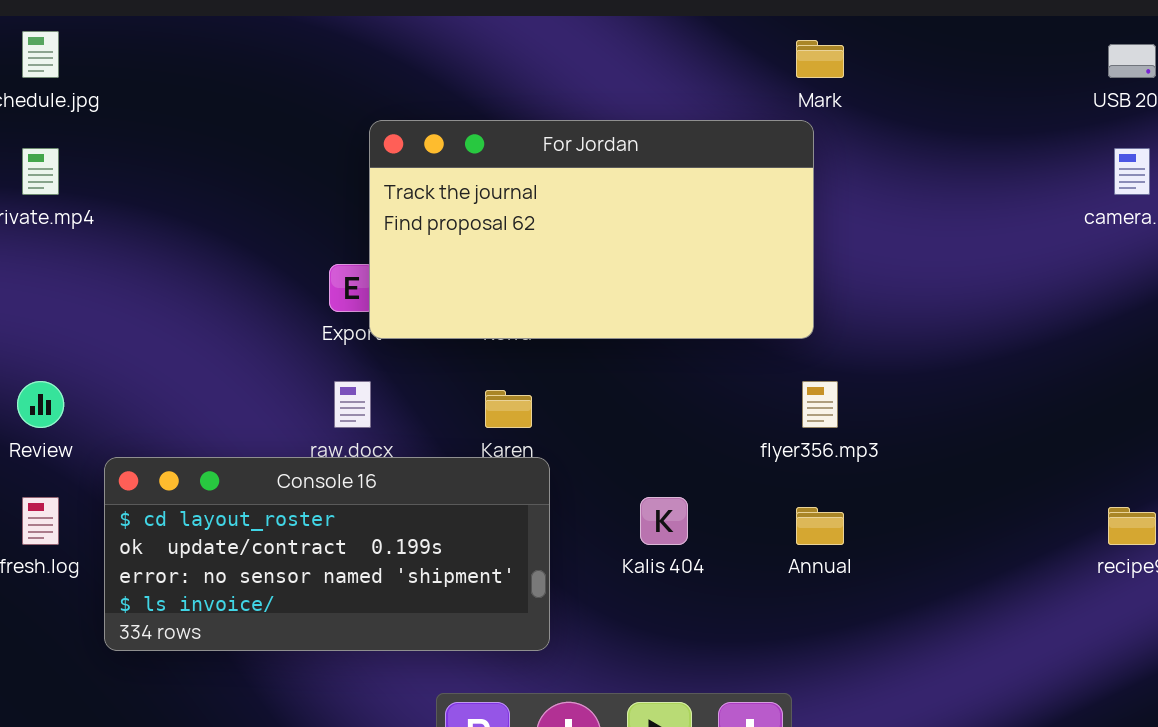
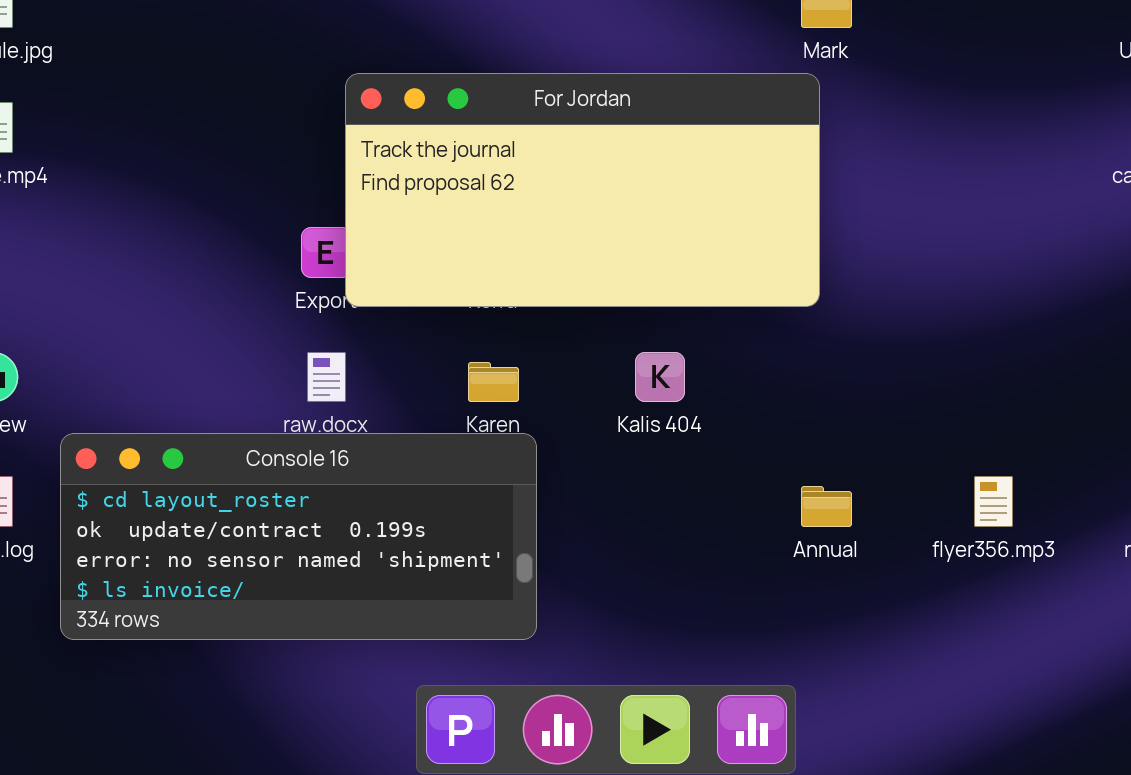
flyer356.mp3: [802,381,838,428] -> [974,476,1013,527], moved
Kalis 404: [640,497,688,545] -> [635,352,685,402], moved

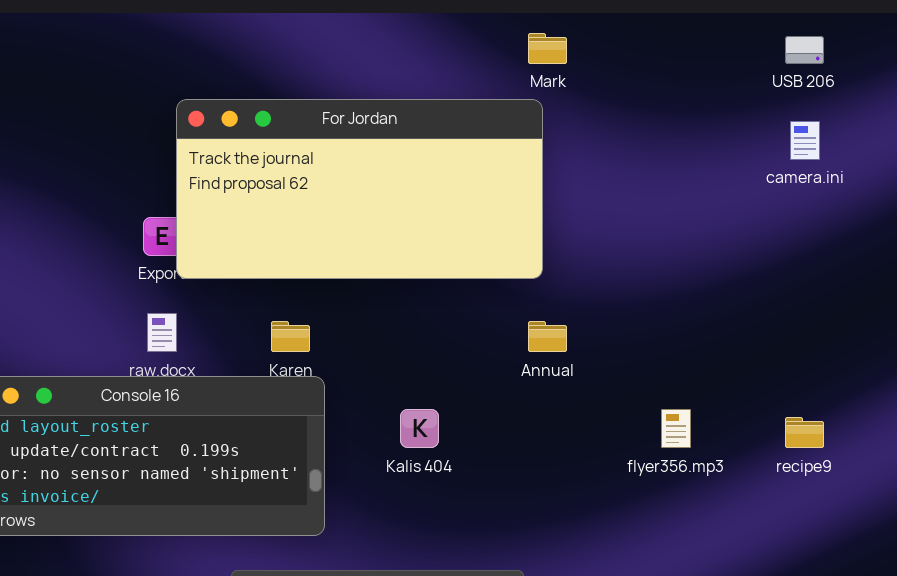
Kalis 404: [635,352,685,402] -> [400,409,439,448], moved
Annual: [801,486,852,527] -> [528,321,567,352], moved

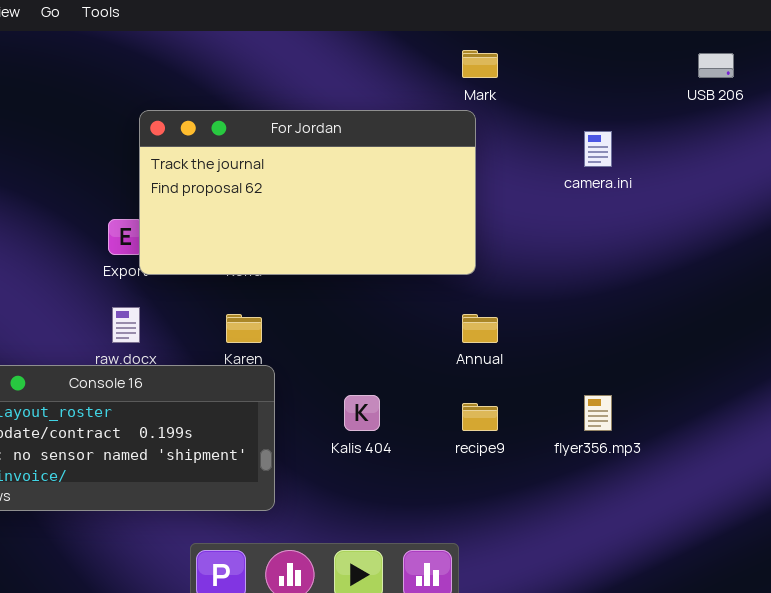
camera.ini: [790,121,820,160] -> [584,131,612,167], moved
recipe9: [785,417,824,448] -> [462,403,498,431], moved

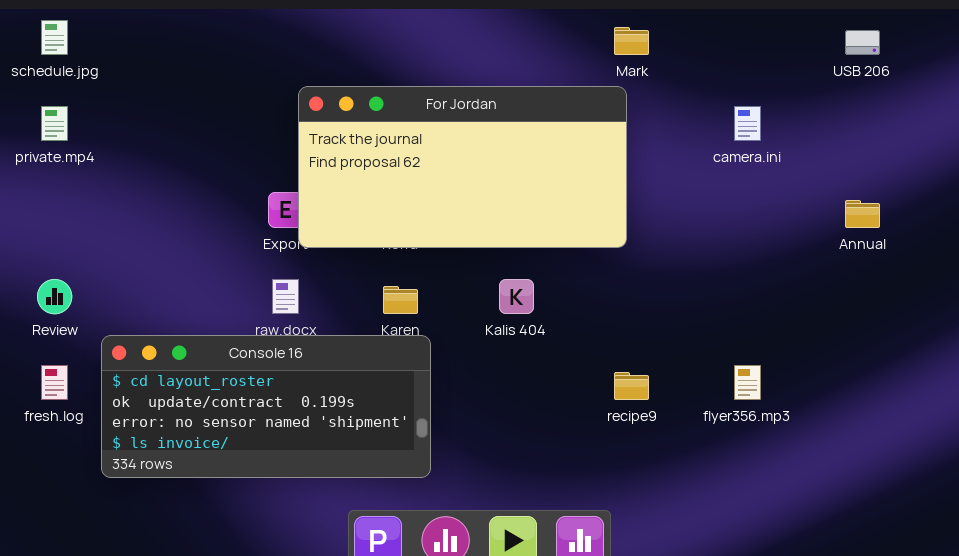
Annual: [462,314,498,343] -> [845,200,880,228], moved
Kalis 404: [344,395,380,431] -> [499,279,534,314], moved

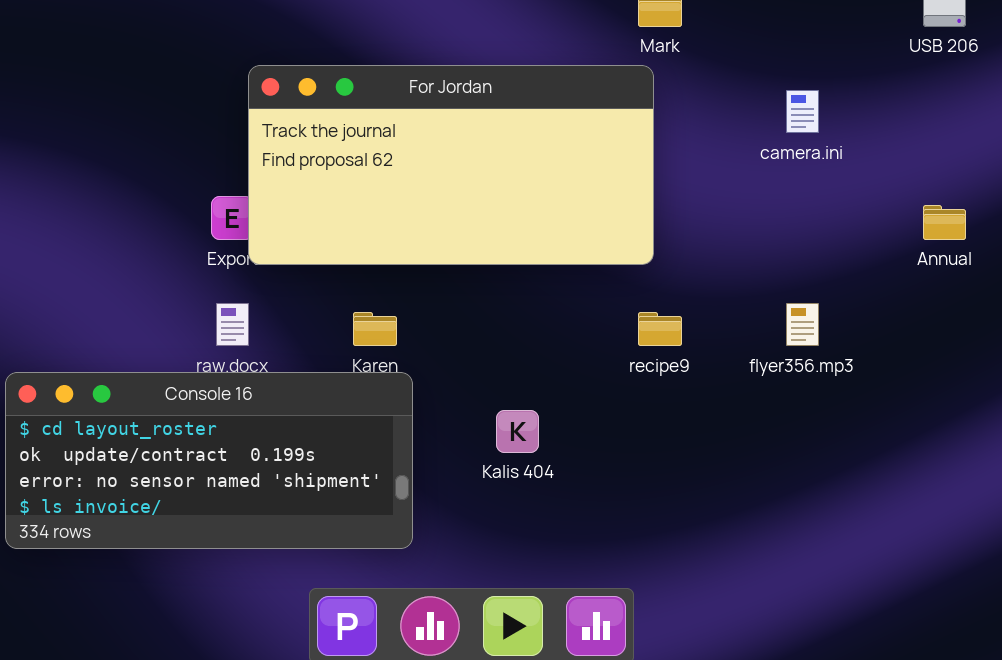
Kalis 404: [499,279,534,314] -> [496,410,539,453], moved
flyer356.mp3: [734,365,761,400] -> [786,303,819,346], moved
recipe9: [614,372,649,400] -> [638,312,682,346], moved

